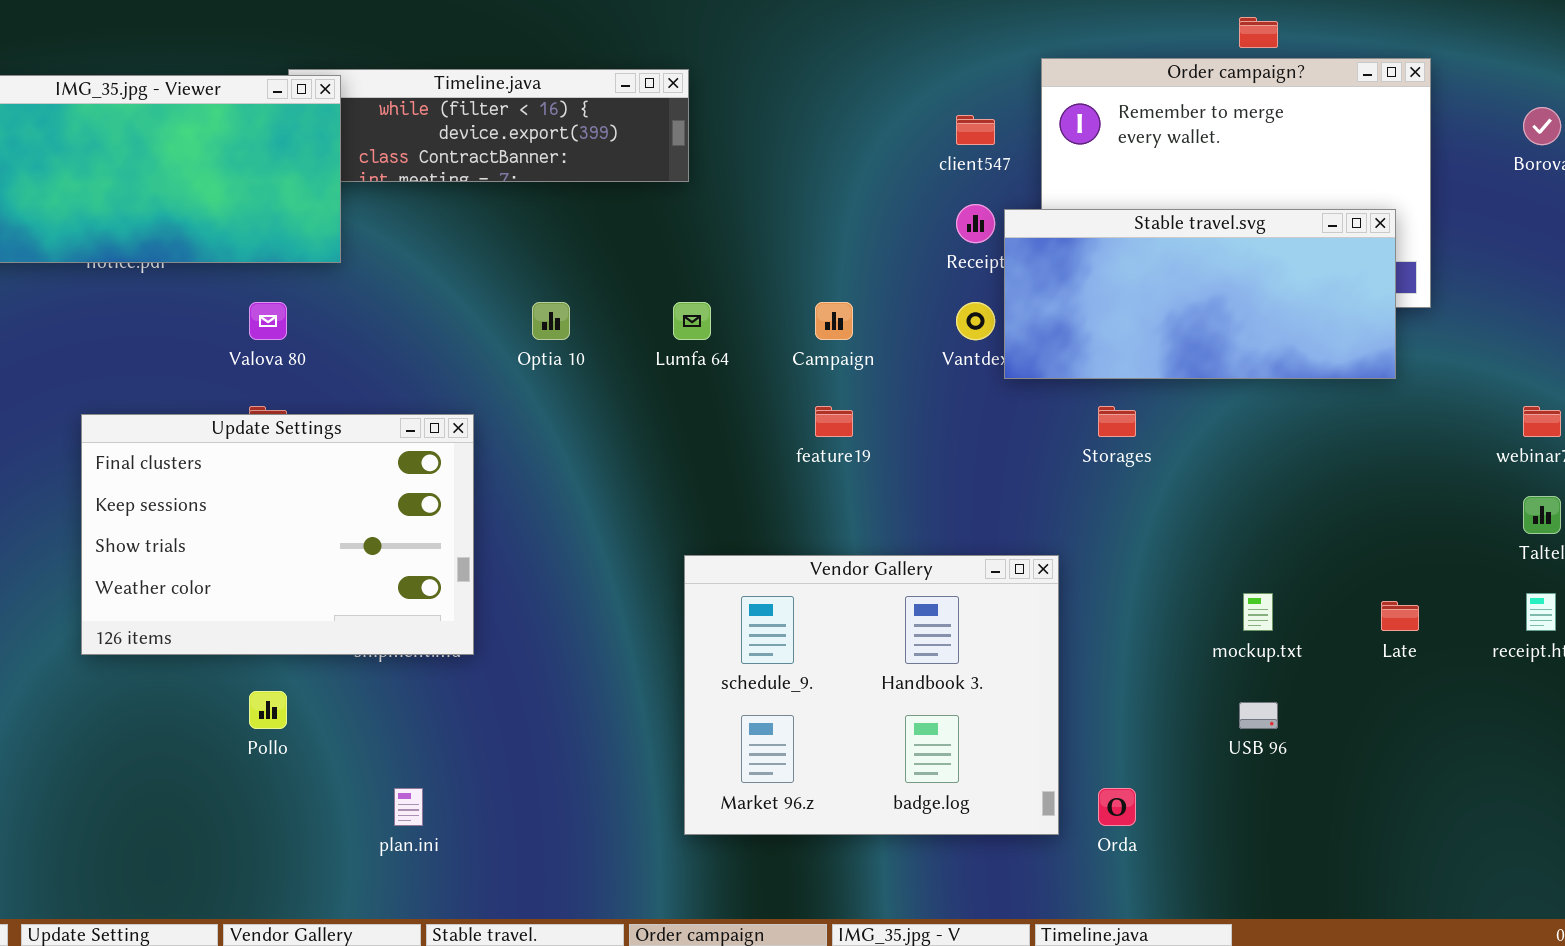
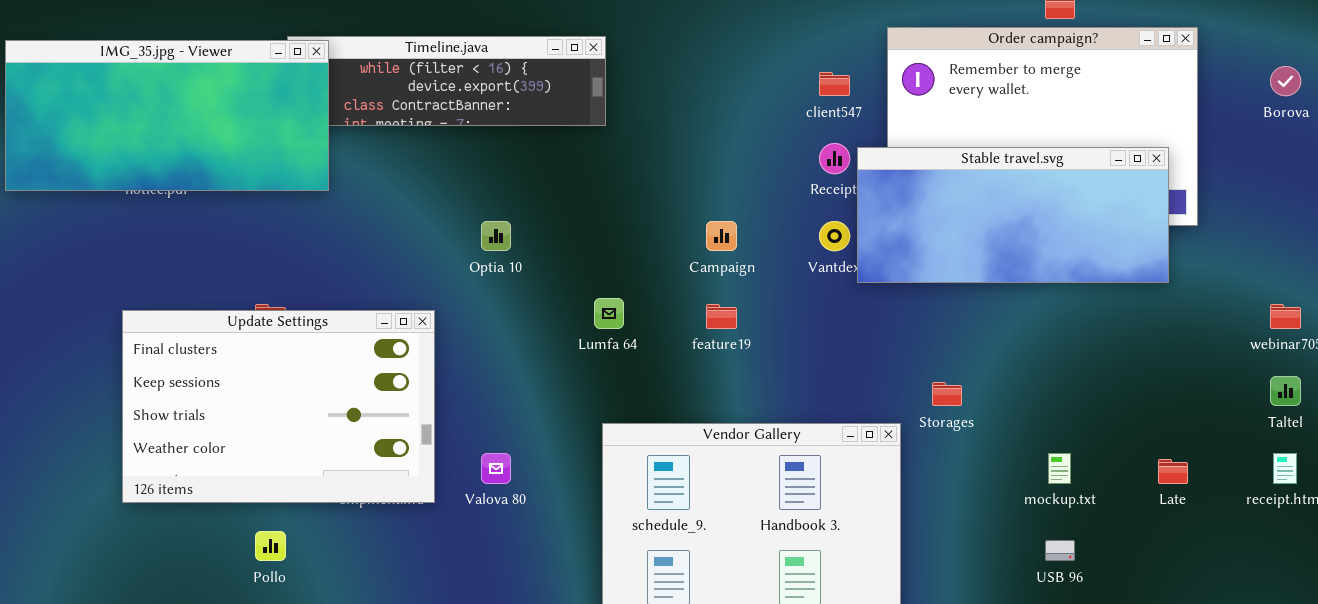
Valova 80: [249,302,287,340] -> [481,453,511,484], moved
Lumfa 64: [673,302,711,340] -> [594,298,624,329], moved
Storages: [1098,406,1136,437] -> [932,382,962,406], moved

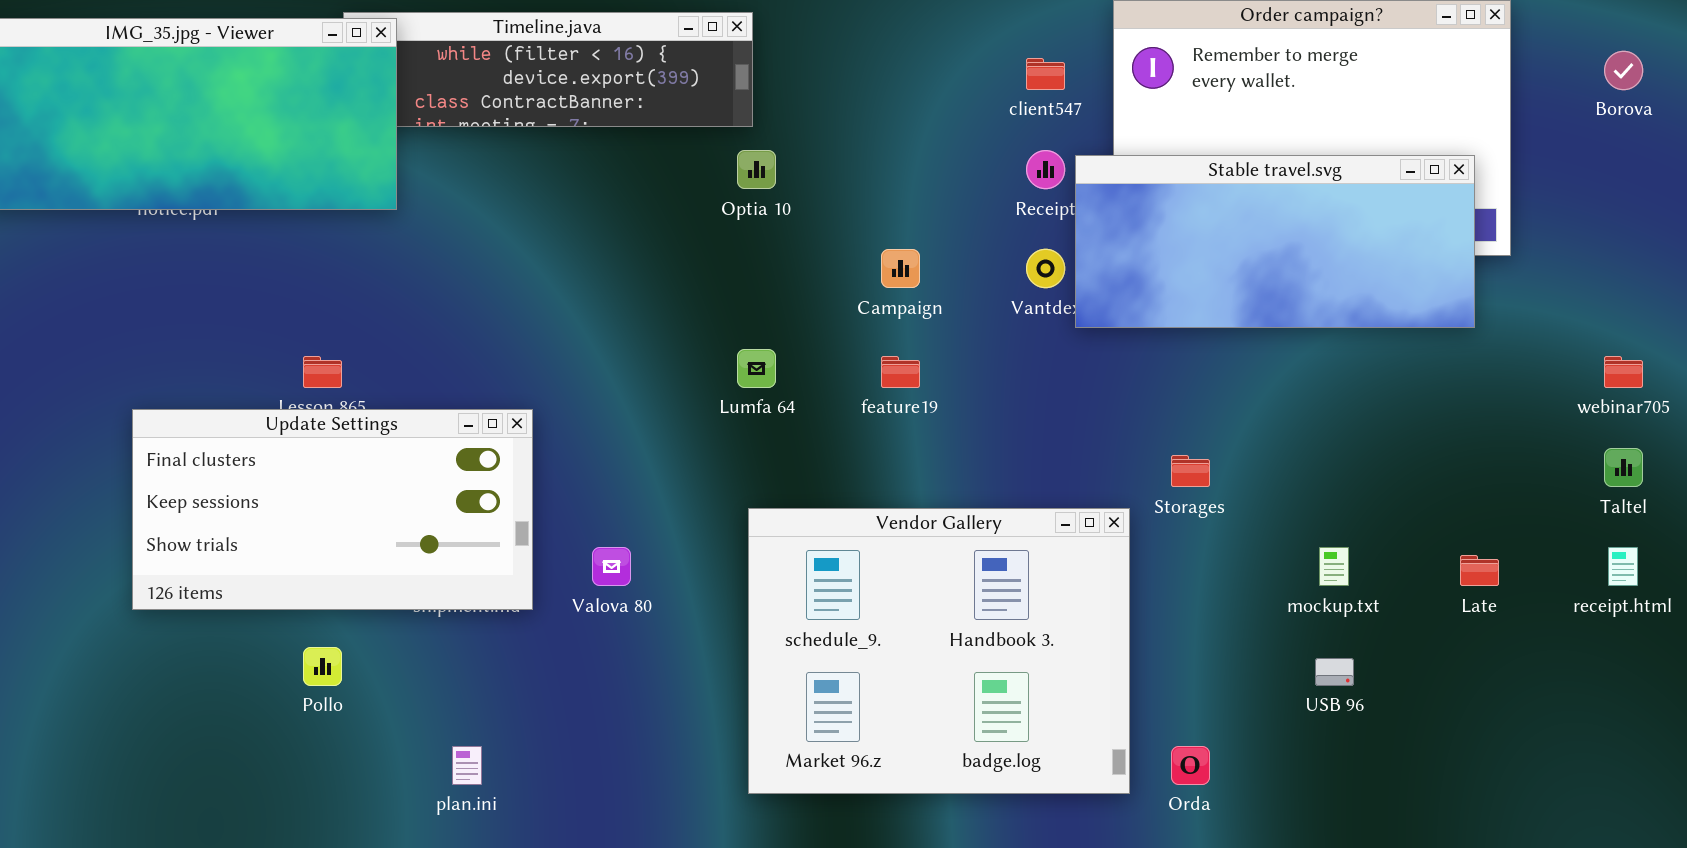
Optia 10: [481,221,511,251] -> [737,150,776,189], moved
Update Settings: [122,310,435,503] -> [132,409,533,610], resized

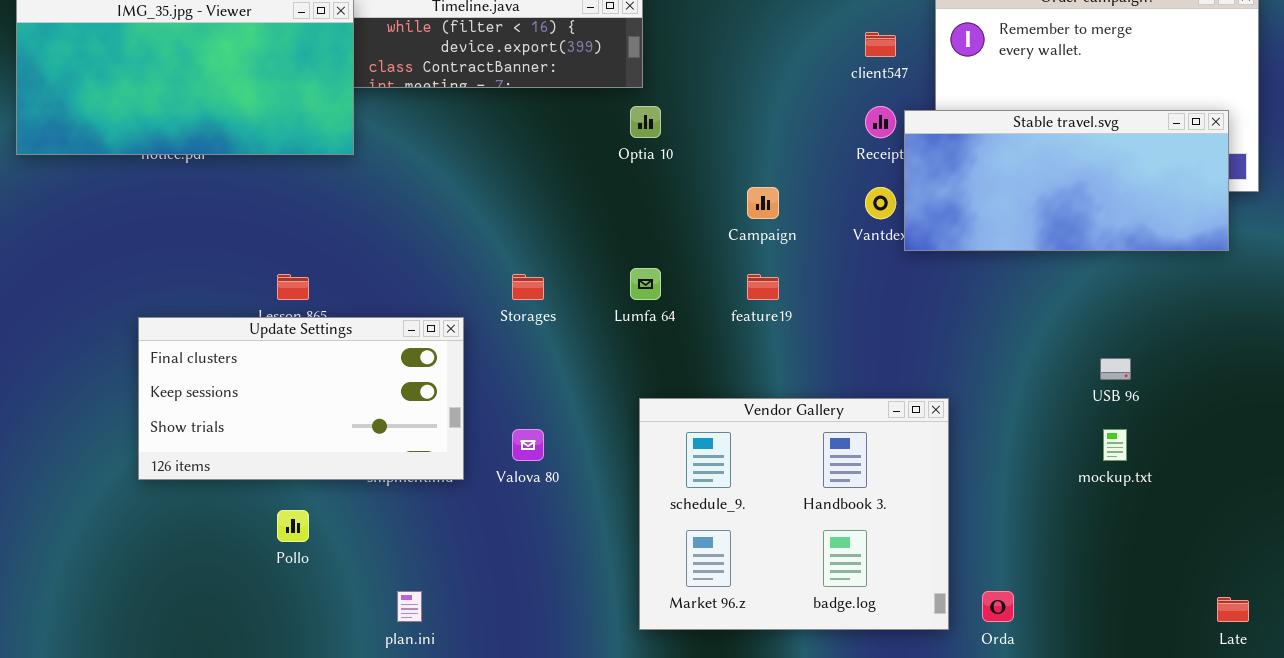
Storages: [1171,455,1210,487] -> [512,274,544,300], moved
Late: [1460,555,1499,586] -> [1217,597,1249,622], moved
USB 96: [1315,658,1354,686] -> [1100,358,1131,380], moved

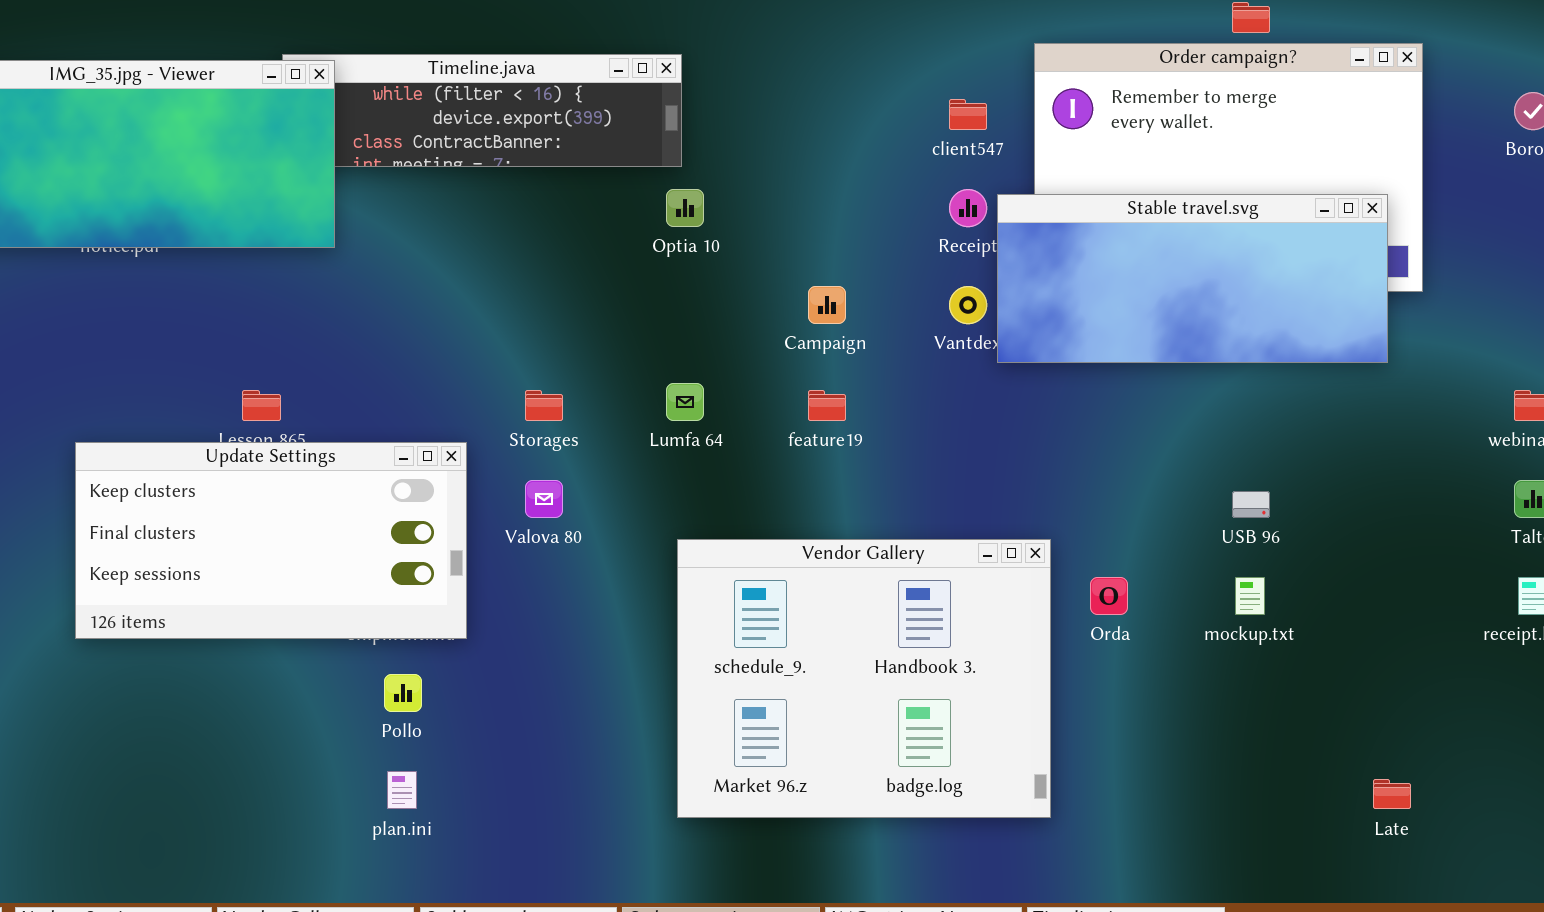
Update Settings: [138,317,464,480] -> [75,442,467,639], scrolled up 1 row
Valova 80: [512,429,544,461] -> [525,480,563,518], moved
Pollo: [277,510,309,542] -> [384,674,422,712], moved
Orda: [982,591,1014,622] -> [1090,577,1128,615], moved

